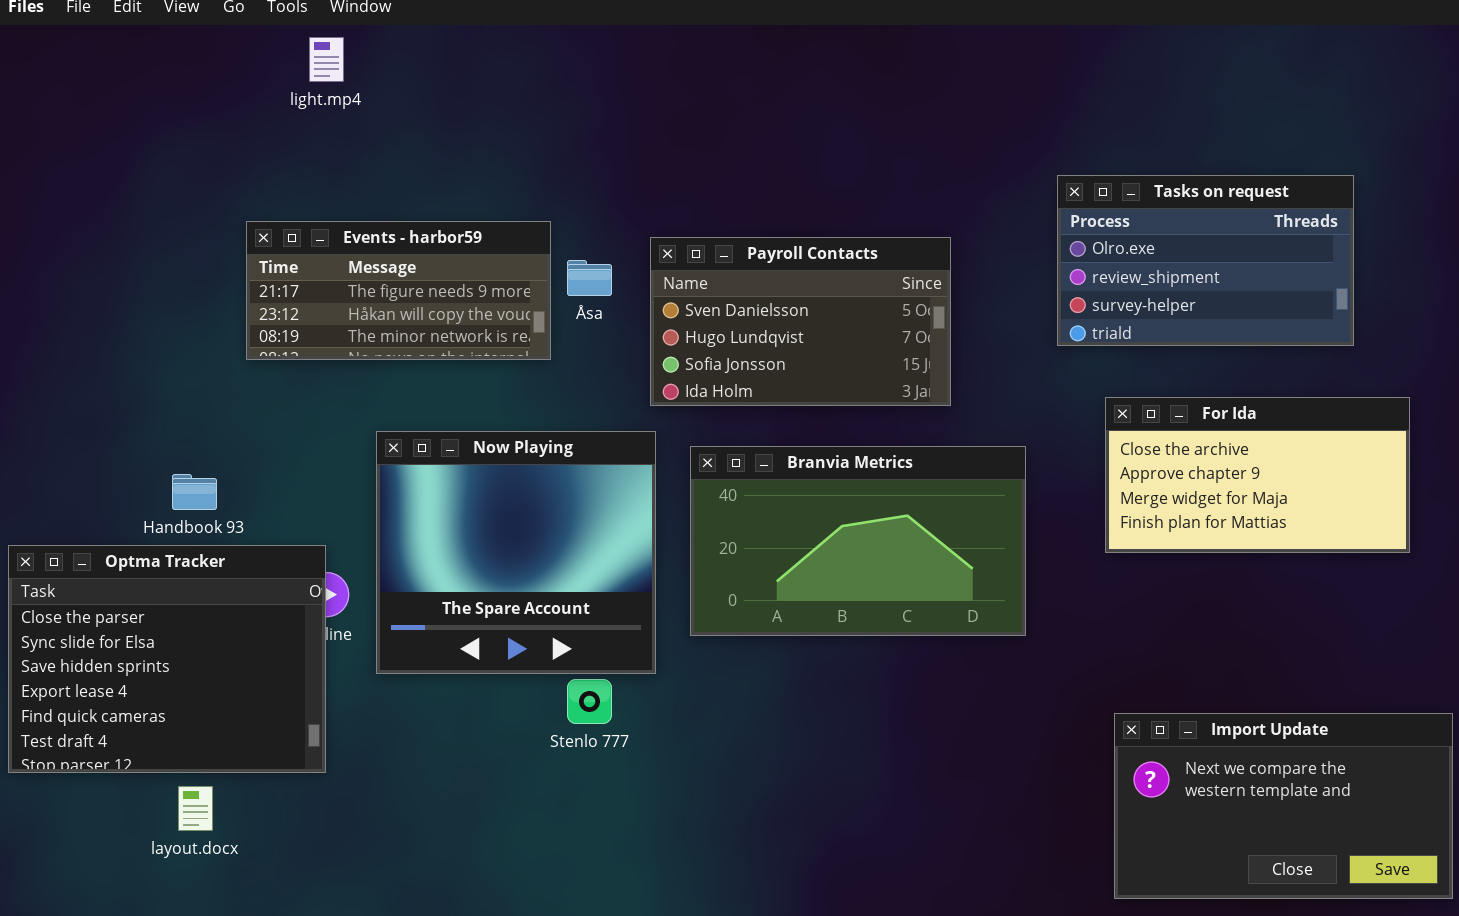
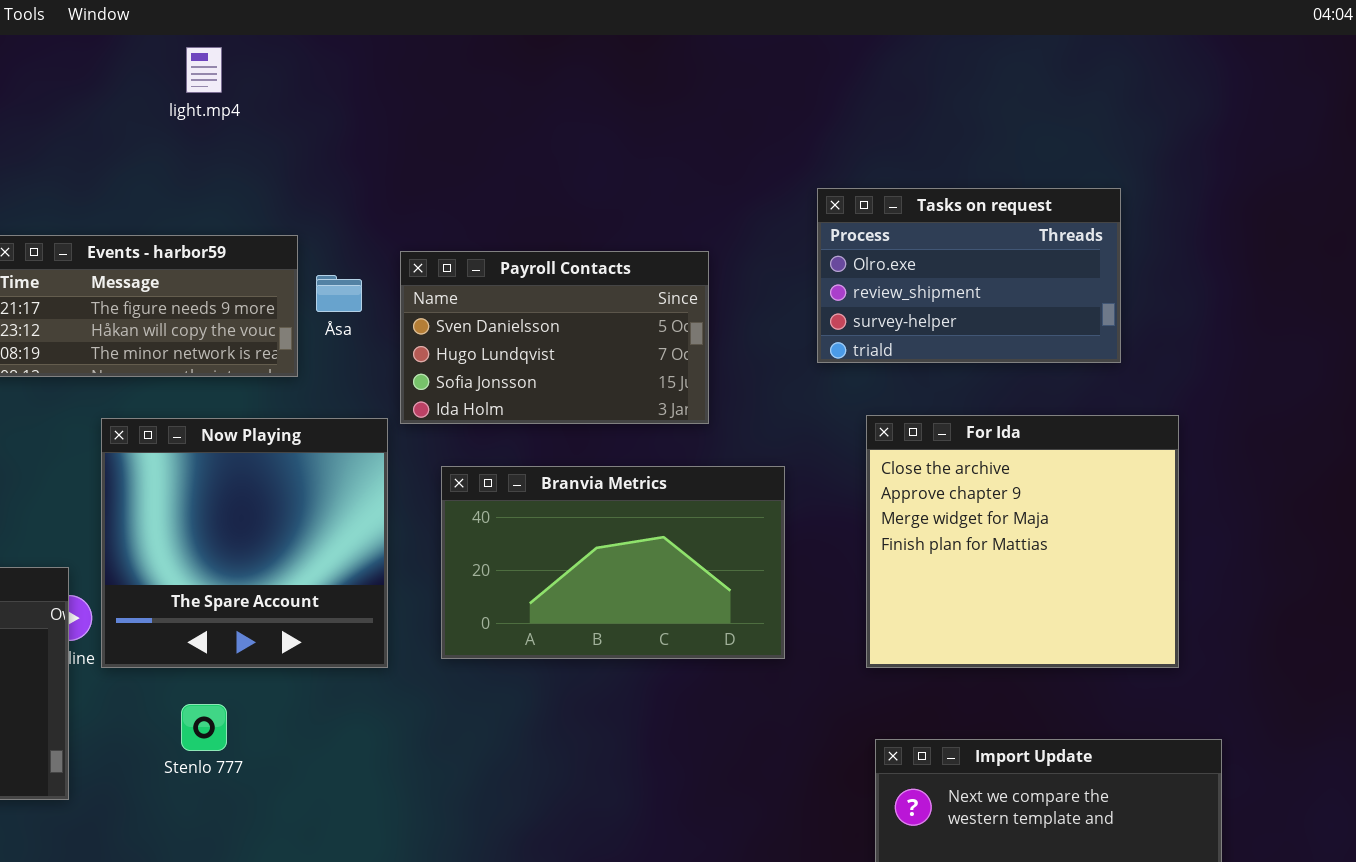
light.mp4: [309,37,344,82] -> [186,47,222,93], moved
For Ida: [1105,397,1410,553] -> [866,415,1179,668], resized
Now Playing: [376,431,656,674] -> [101,418,388,668], moved
Stenlo 777: [567,679,612,724] -> [181,704,227,751], moved

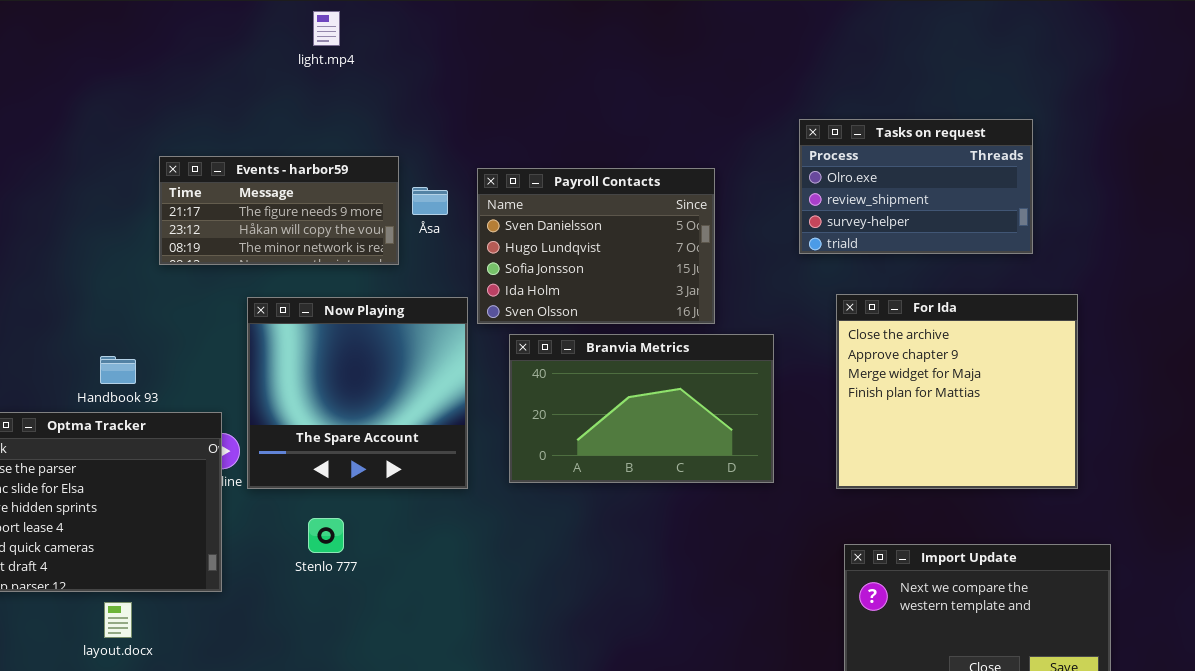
Payroll Contacts: [400,251,709,424] -> [477,168,715,324], resized

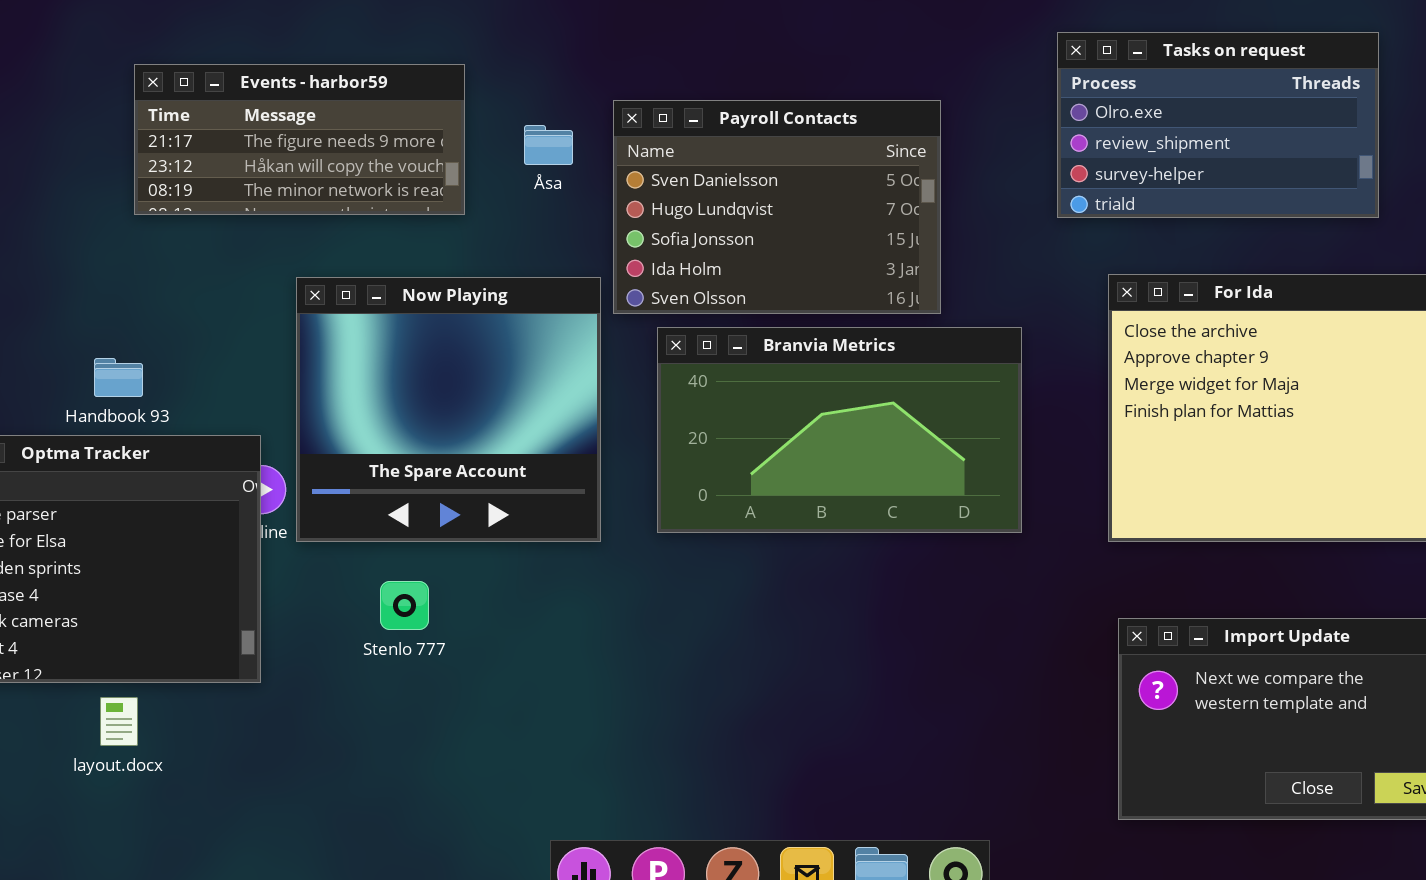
Events - harbor59: [159,156,399,265] -> [134,64,465,215], moved

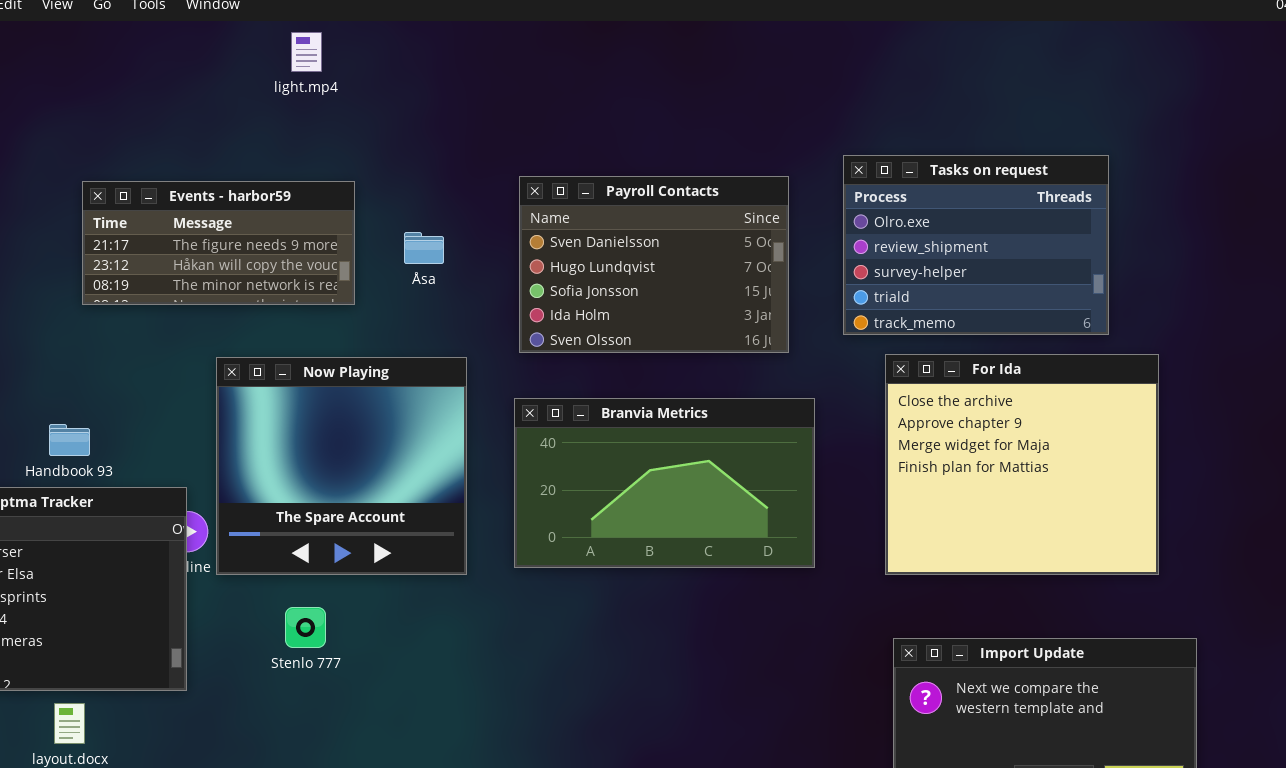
Tasks on request: [1057,32,1379,218] -> [843,155,1109,335], resized
Payroll Contacts: [613,100,941,314] -> [519,176,789,353], moved

